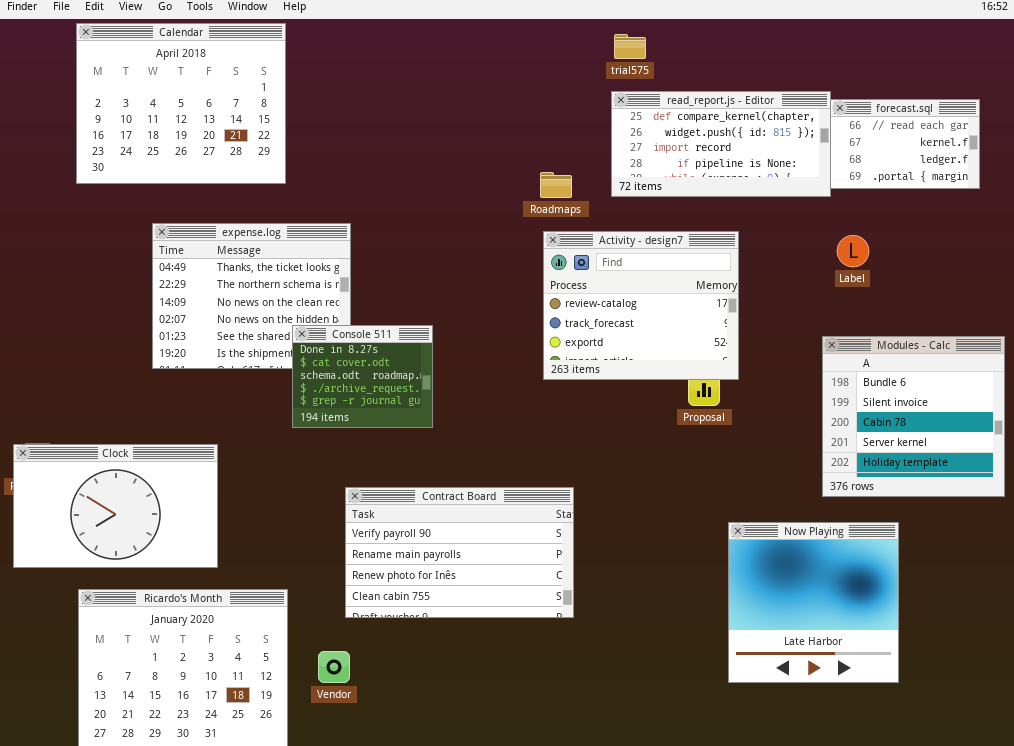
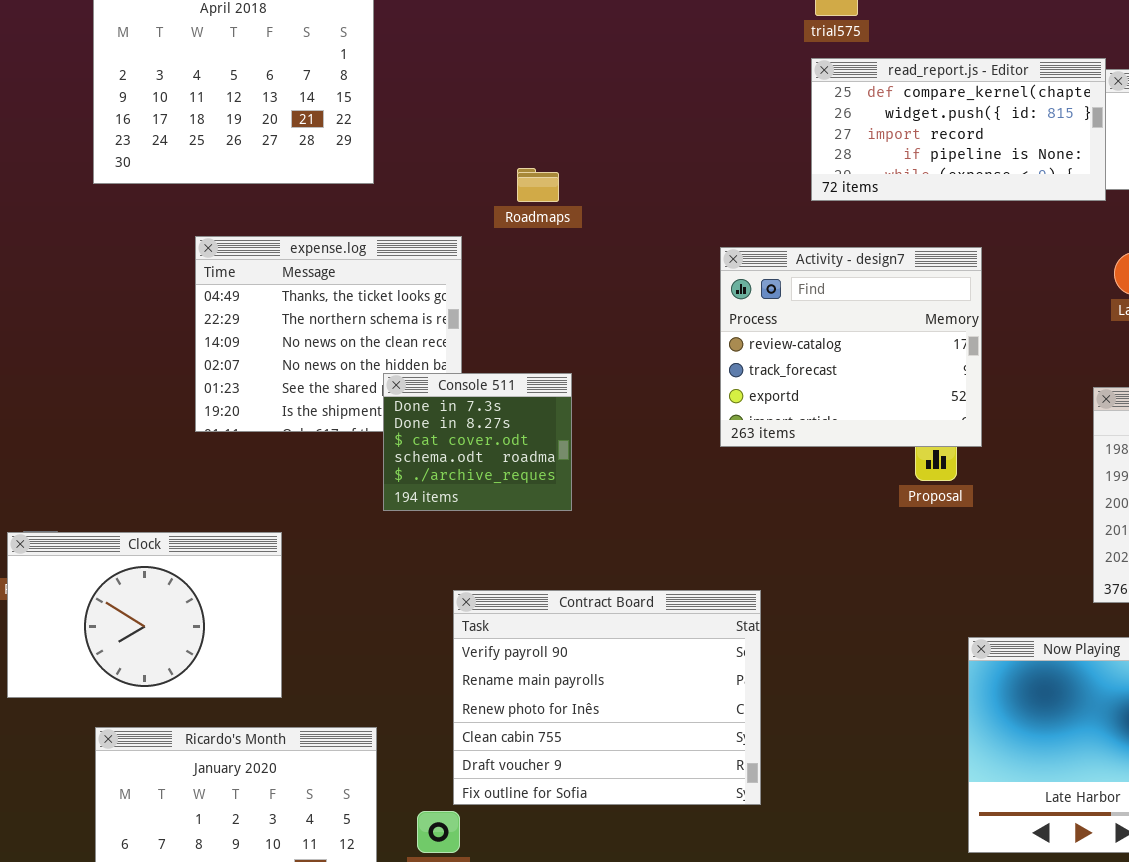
Roadmaps: [540,172,572,198] -> [517,168,559,202], moved
Console 511: [292,325,433,428] -> [383,373,572,511], scrolled up 1 row
Contract Board: [345,487,574,618] -> [453,590,761,805], resized

